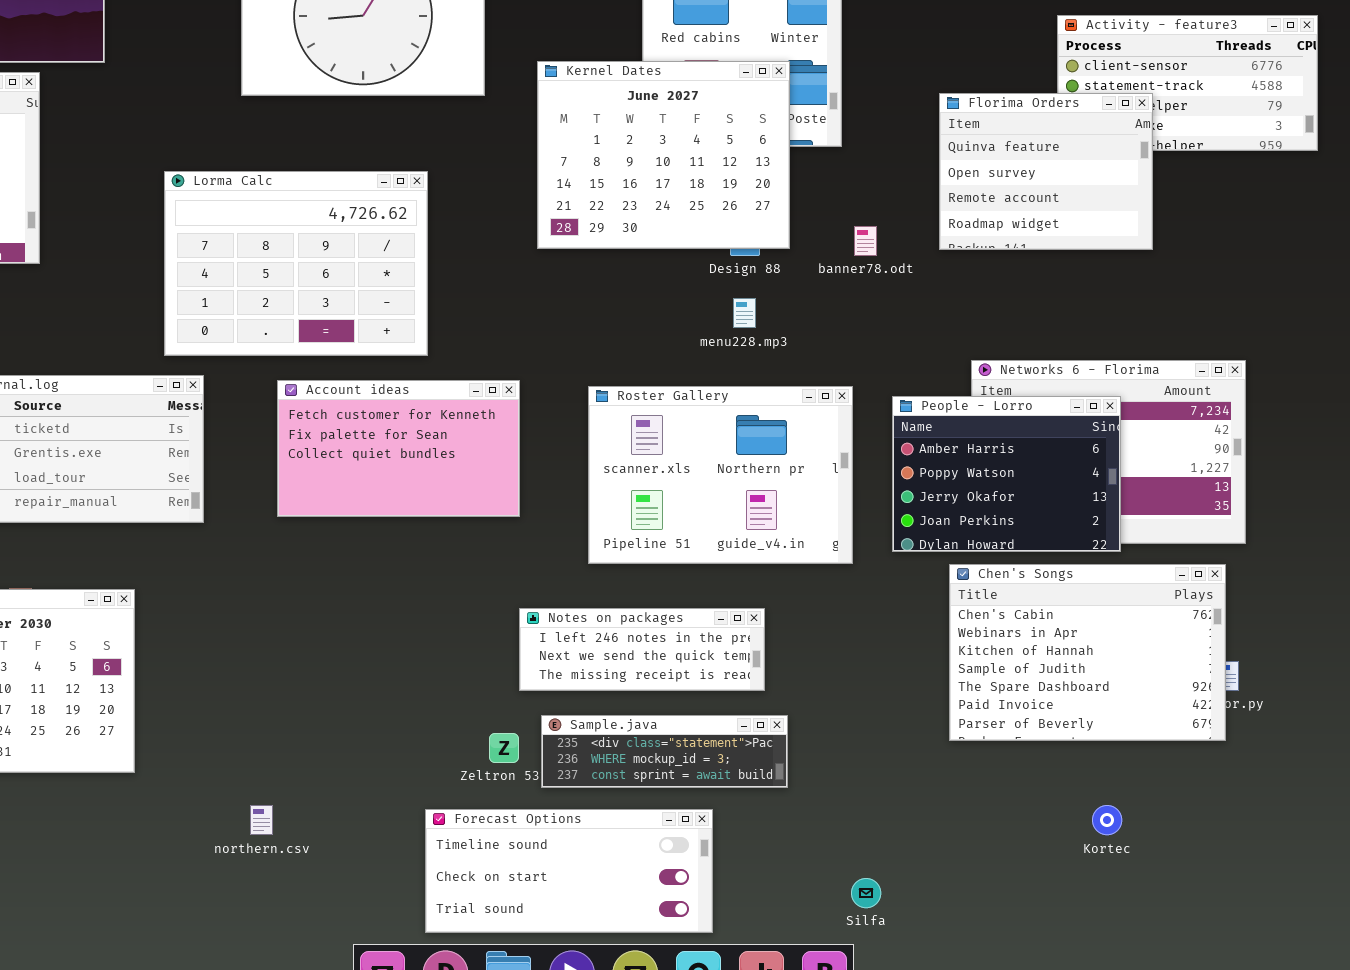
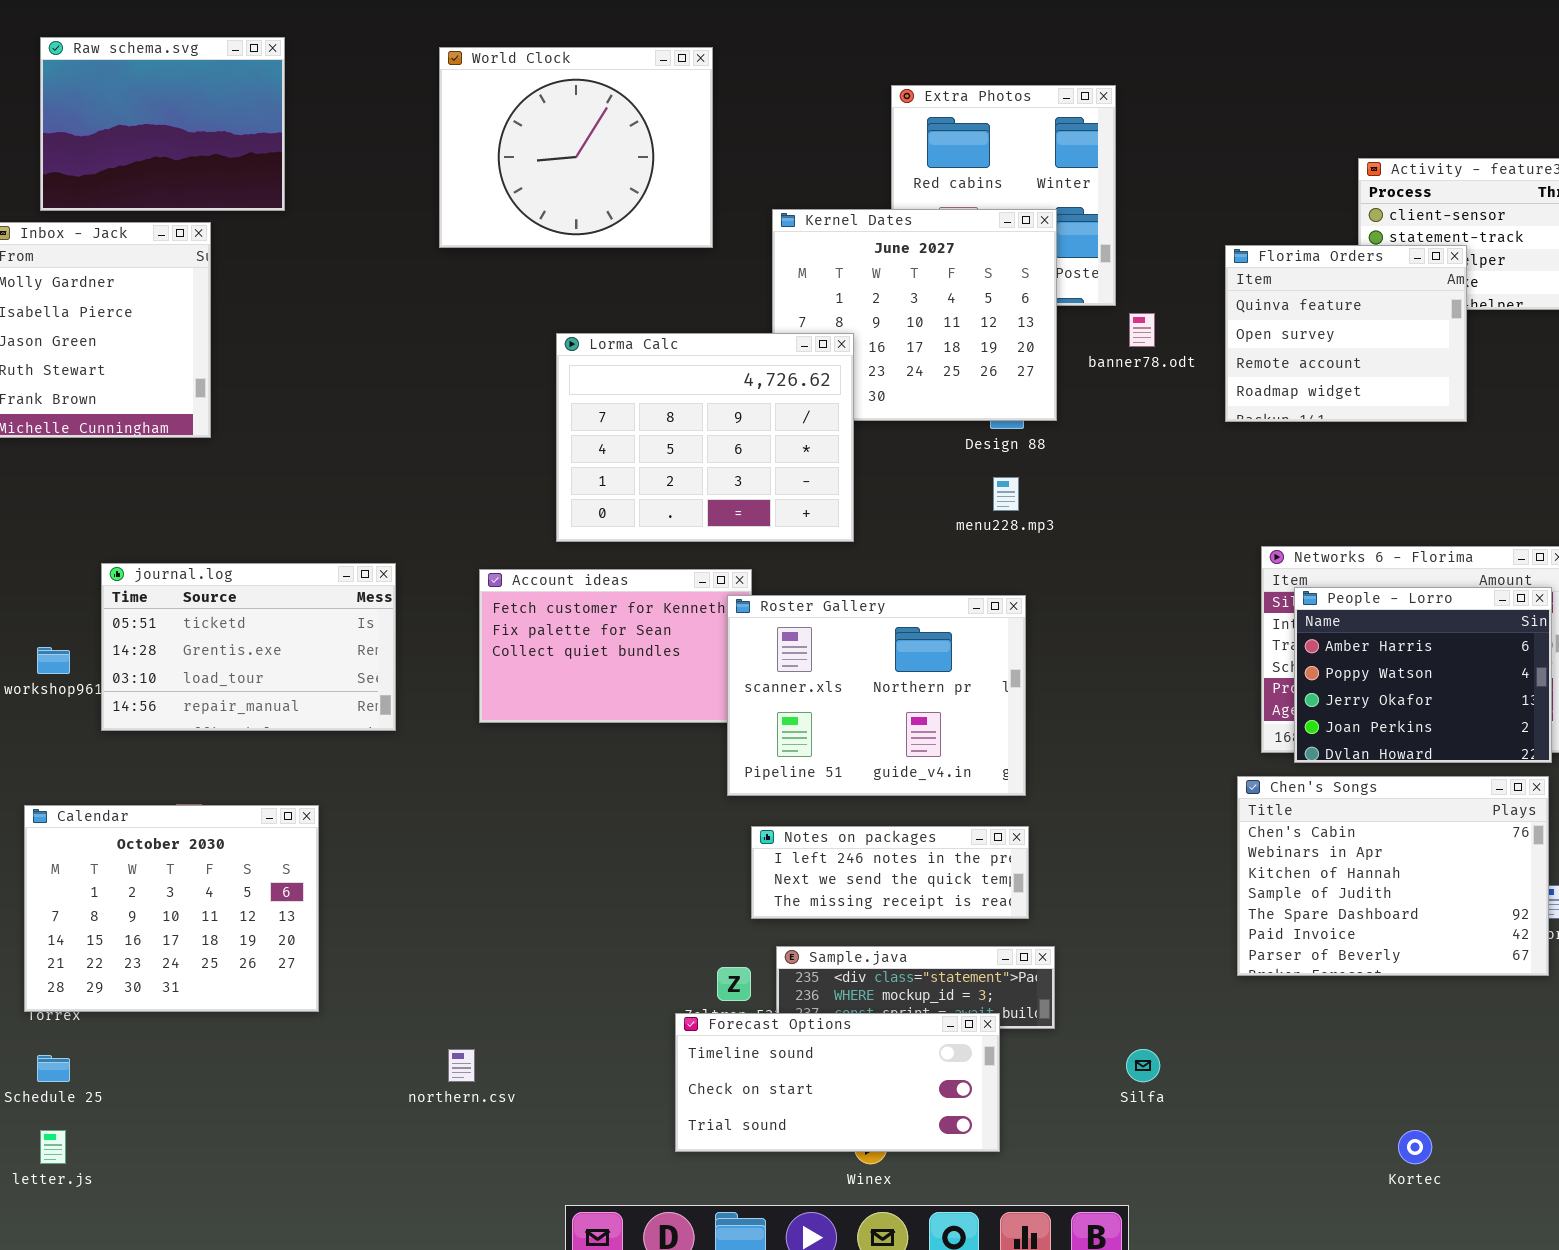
Lorma Calc: [164,171,428,356] -> [556,333,854,542], moved
banner78.odt: [854,226,877,256] -> [1129,313,1155,347], moved
Roster Gallery: [588,386,853,564] -> [727,595,1026,796], moved
People - Lorro: [892,396,1121,552] -> [1294,587,1552,763], moved
Kortec: [1092,805,1122,835] -> [1398,1130,1432,1164], moved
Forecast Options: [425,809,713,933] -> [675,1013,1000,1152], moved
Silfa: [851,878,881,908] -> [1126,1049,1160,1082], moved

